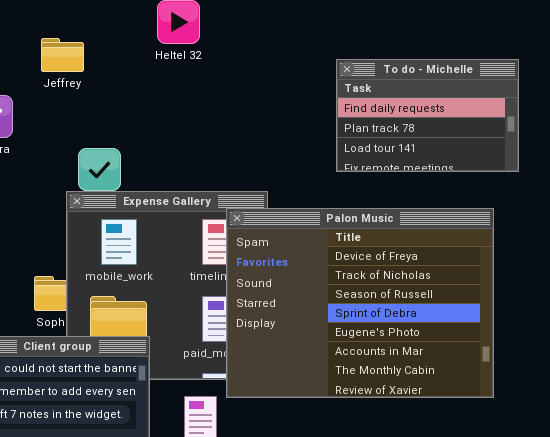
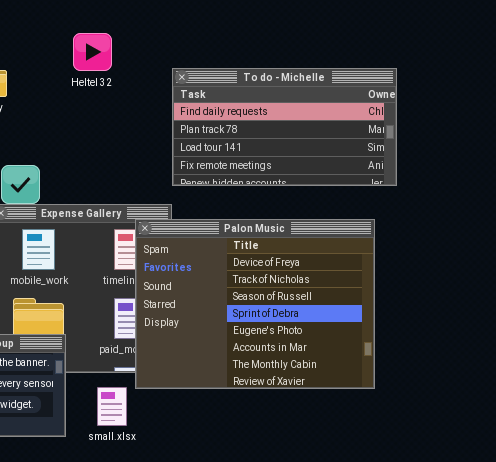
To do - Michelle: [336,59,519,172] -> [172,68,397,186], resized

